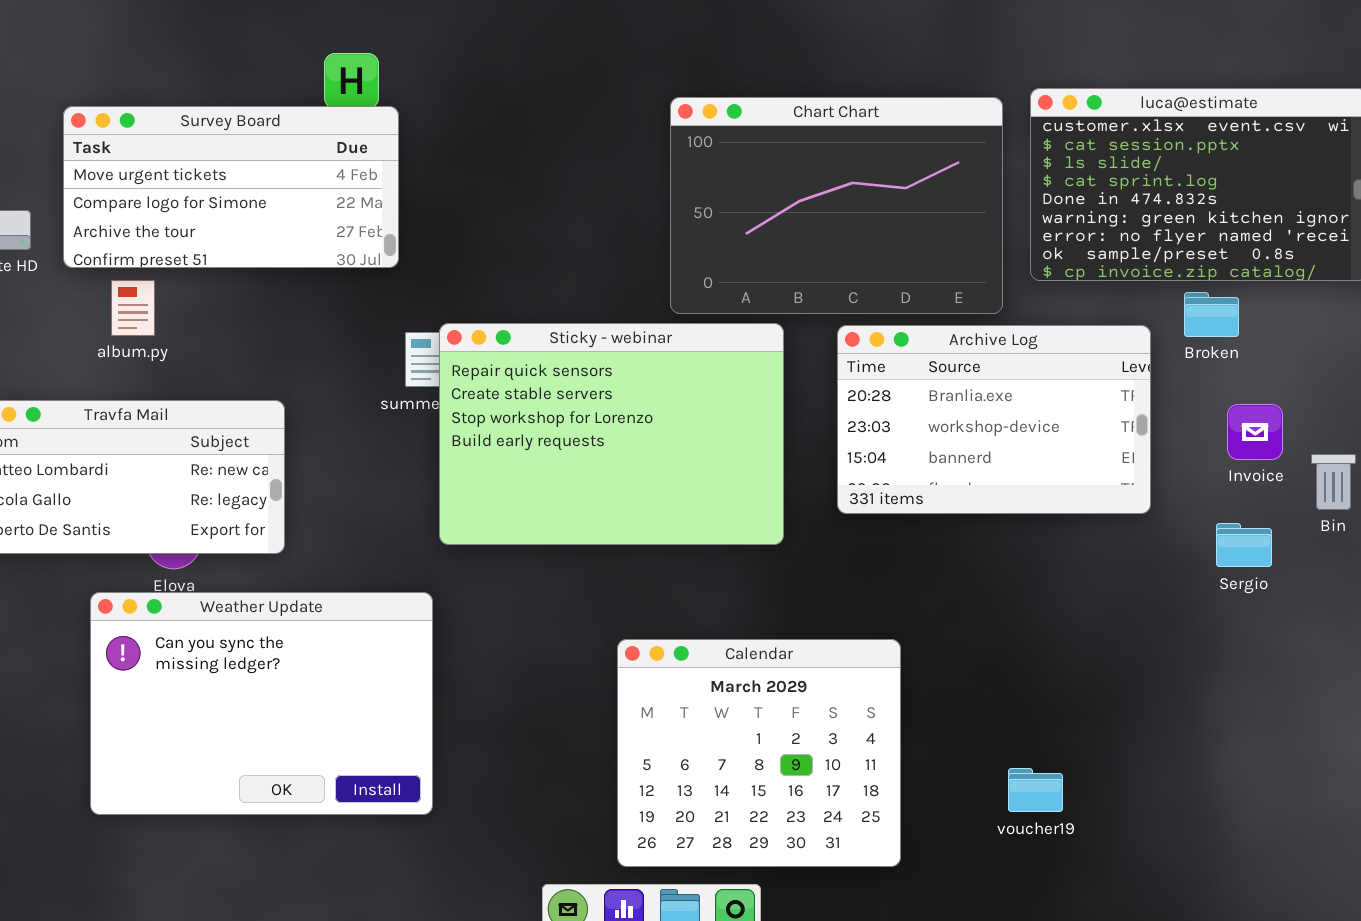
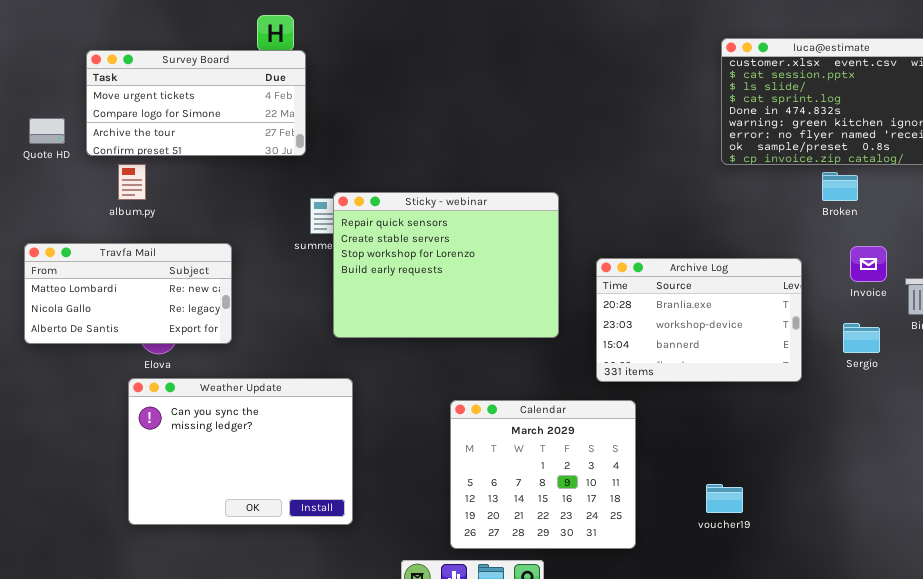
Chart Chart: [670,97,1003,314] -> none, closed
Archive Log: [837,325,1151,514] -> [596,258,802,382], moved
Weather Update: [90,592,433,815] -> [128,378,353,525], moved

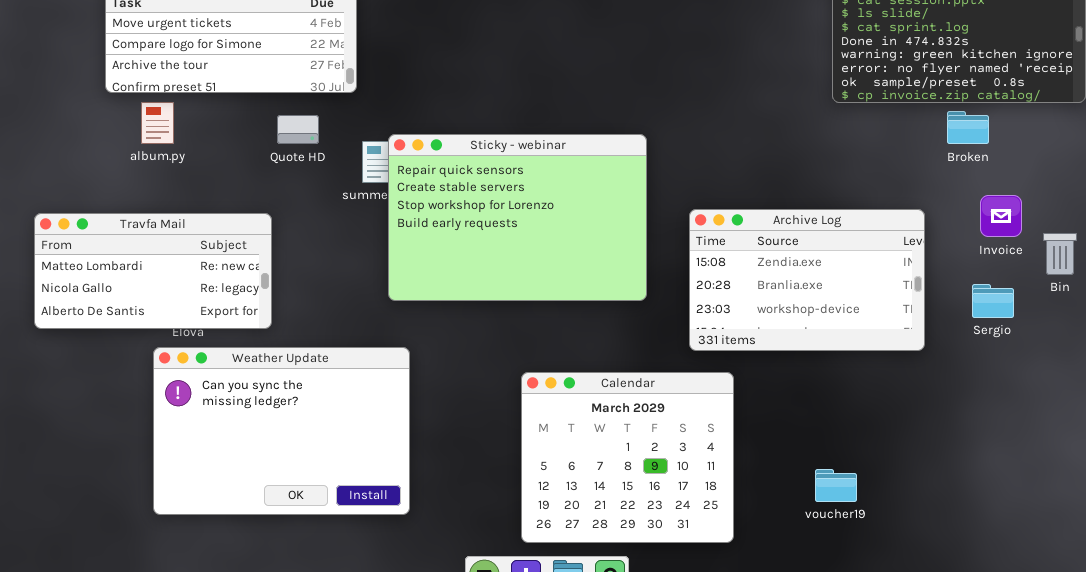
Quote HD: [29,118,65,144] -> [277,115,319,144], moved
Travfa Mail: [24,243,232,344] -> [34,213,272,329], moved
Archive Log: [596,258,802,382] -> [689,209,925,351], scrolled up 1 row

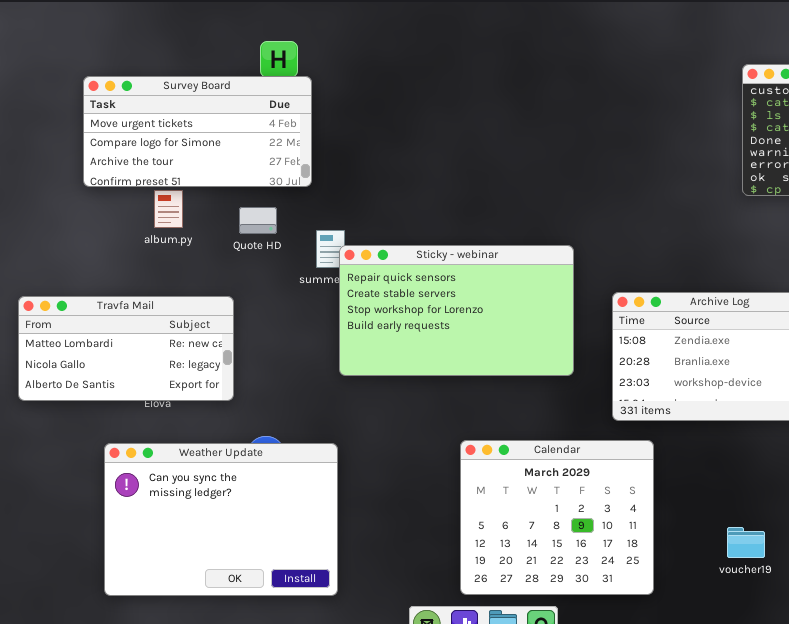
album.py: [141,102,174,144] -> [154,190,183,228], moved
Sticky - webinar: [388,134,647,301] -> [339,245,574,376], resized
Weather Update: [153,347,410,515] -> [104,443,338,596], moved

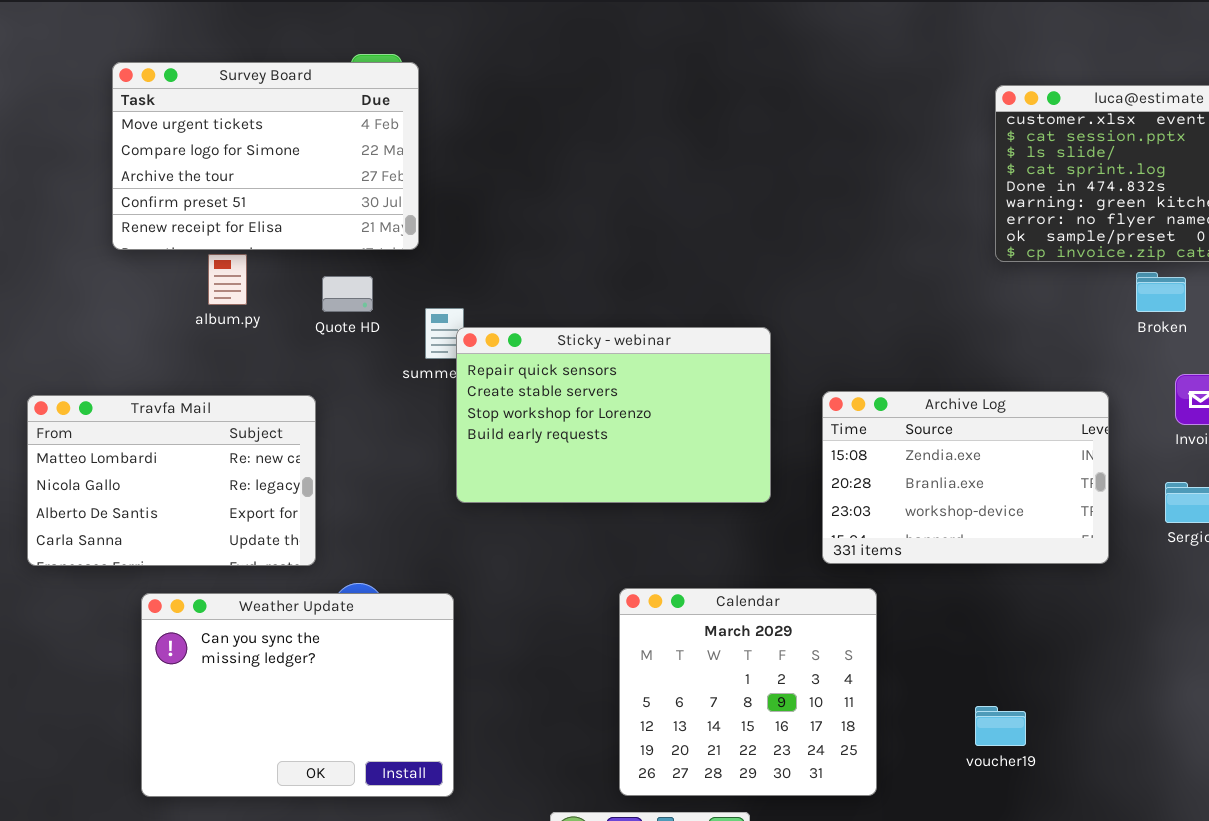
Survey Board: [83,76,312,187] -> [112,62,419,250], resized
Travfa Mail: [18,296,234,401] -> [27,395,316,566], resized

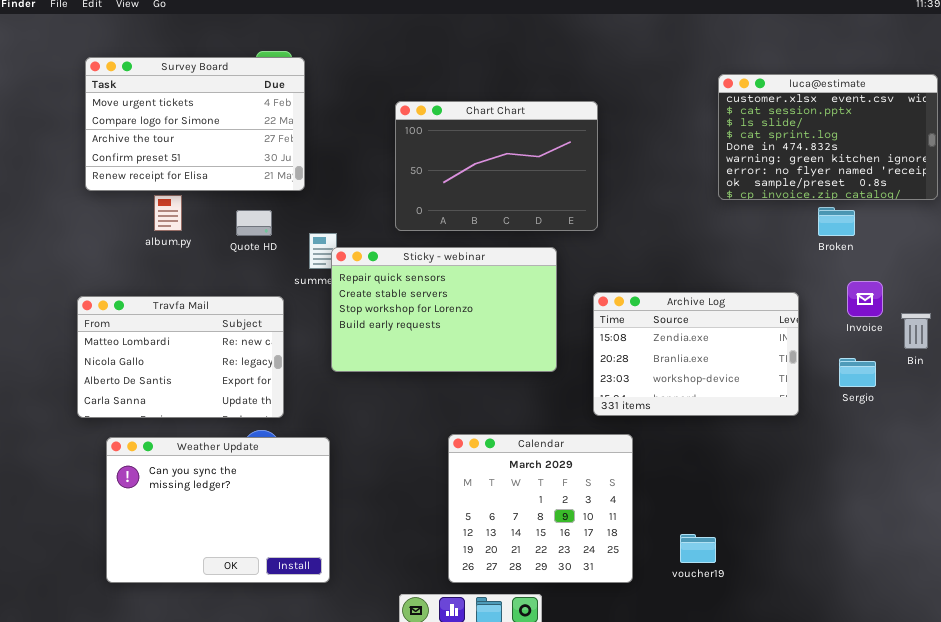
Chart Chart: none -> [395,101,598,231], opened
Travfa Mail: [27,395,316,566] -> [77,296,284,418], moved
voucher19: [975,706,1026,746] -> [680,534,716,563], moved

